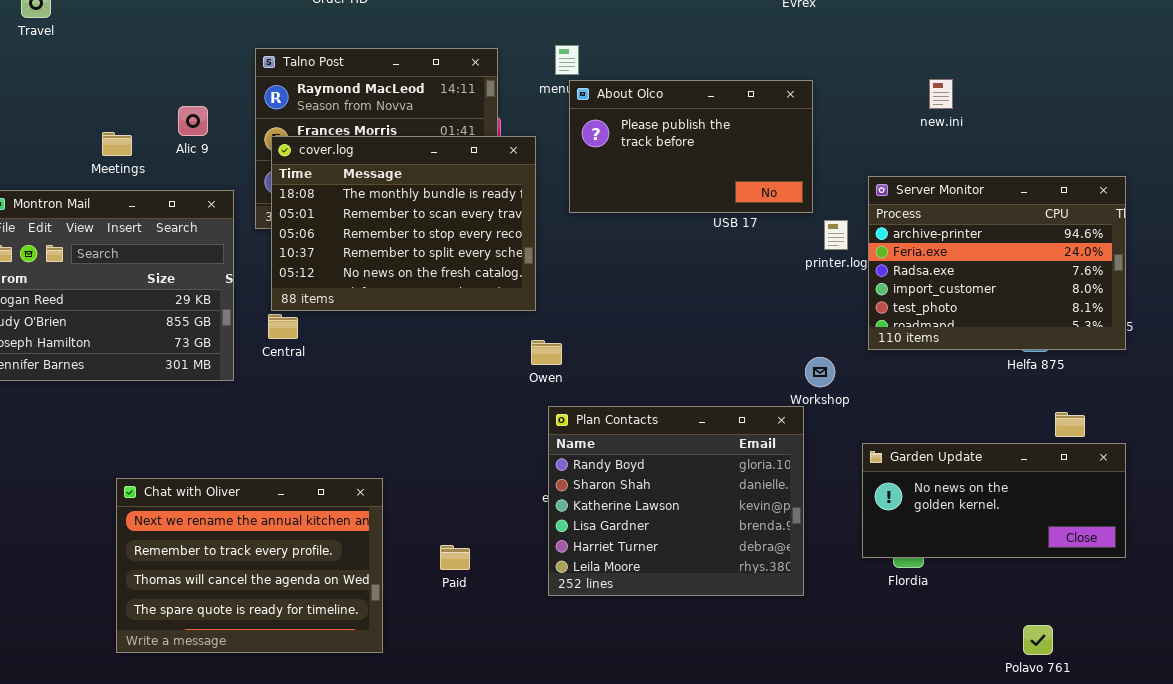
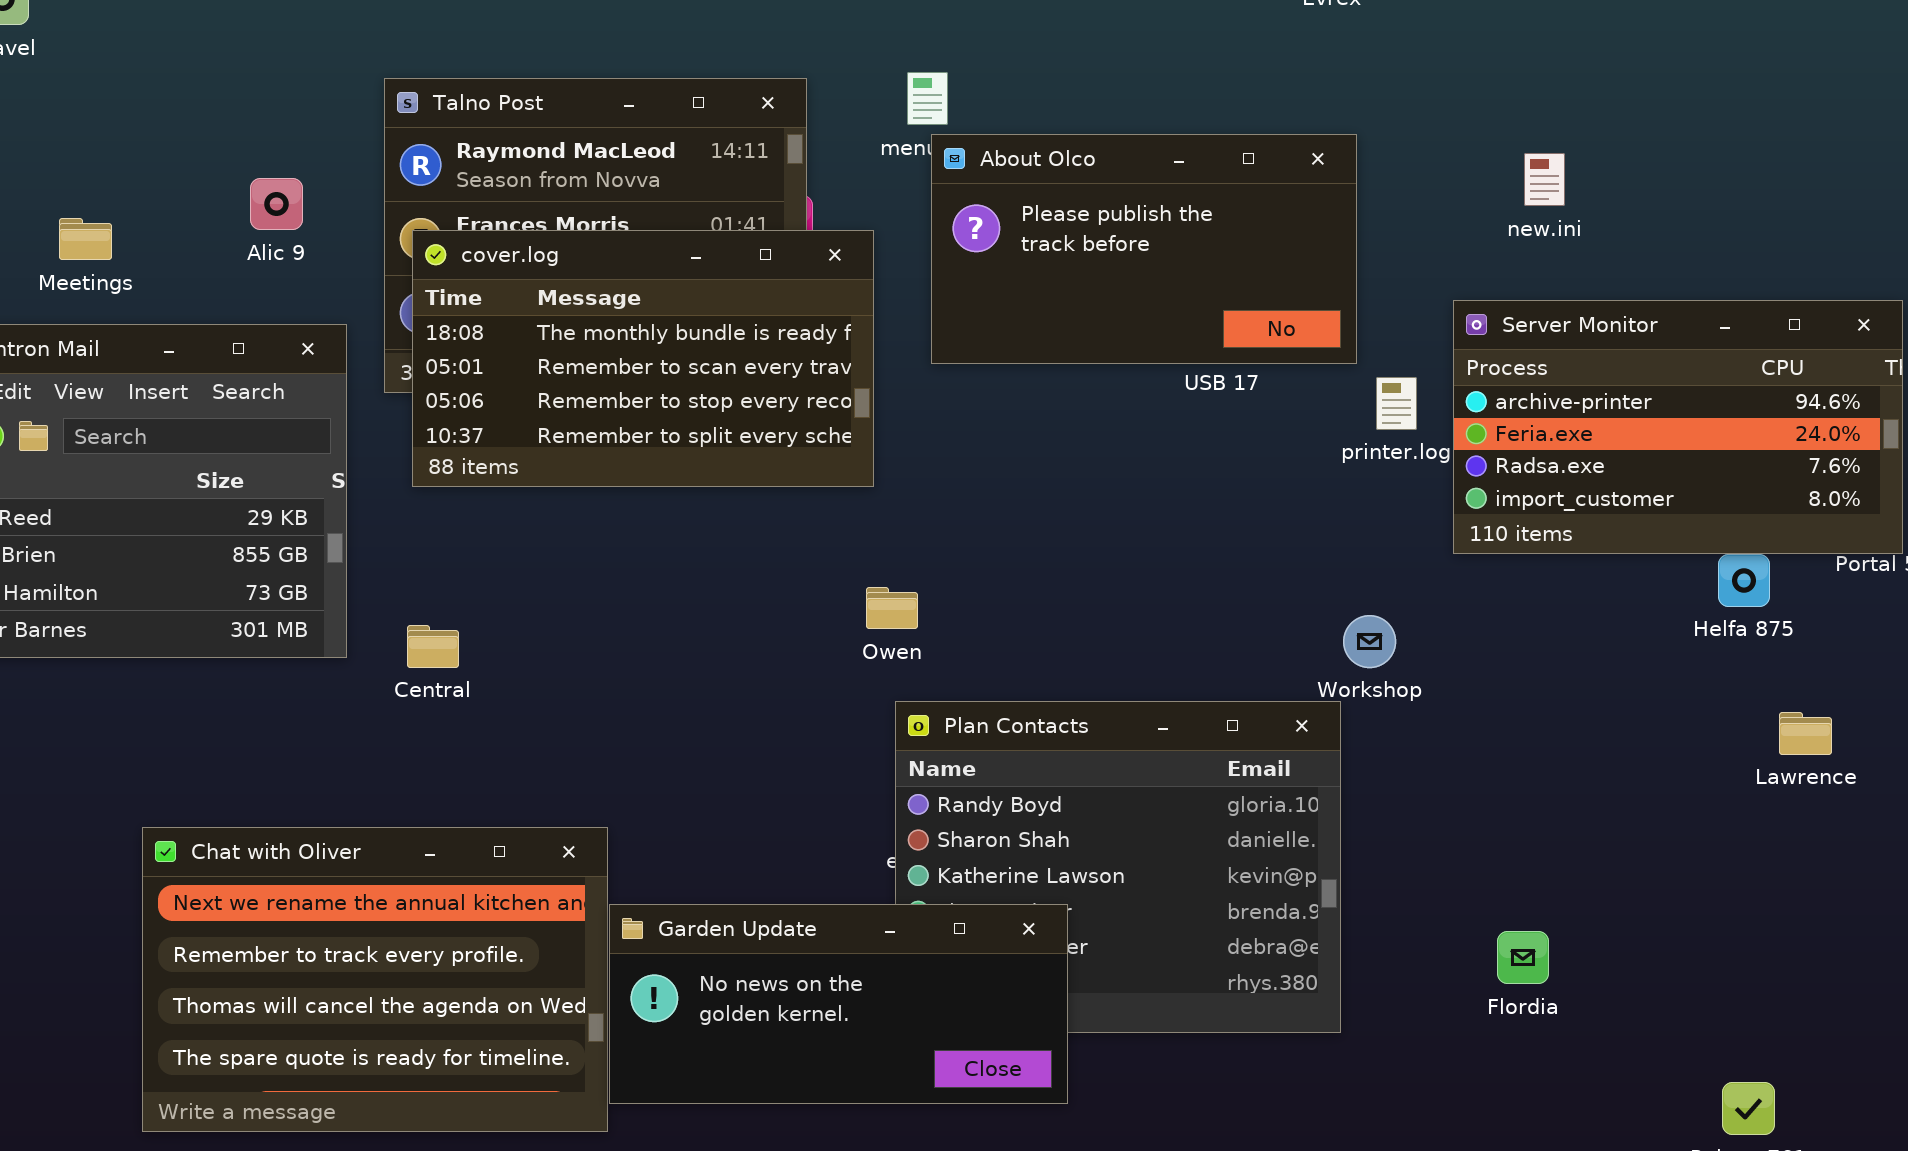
new.ini: [929,79,953,109] -> [1524,153,1565,206], moved
Meetings: [102,132,132,156] -> [59,218,112,260], moved
cover.log: [271,136,536,311] -> [412,230,874,487], resized
Server Monitor: [868,176,1126,350] -> [1453,300,1903,554], resized
Central: [268,314,298,339] -> [407,625,459,668], moved
Garden Update: [862,443,1126,558] -> [609,904,1068,1104], moved

